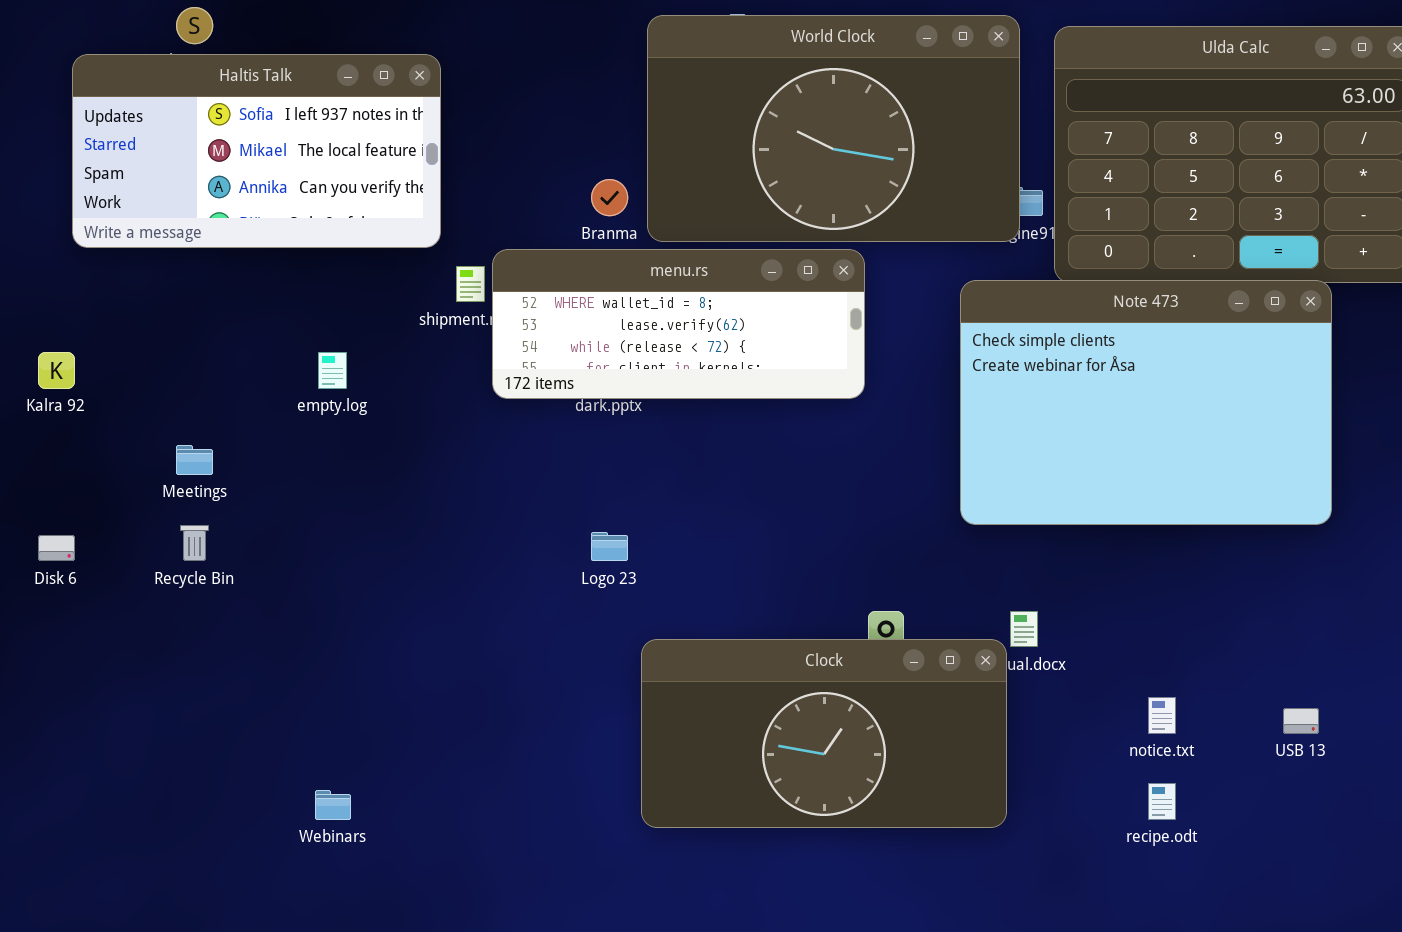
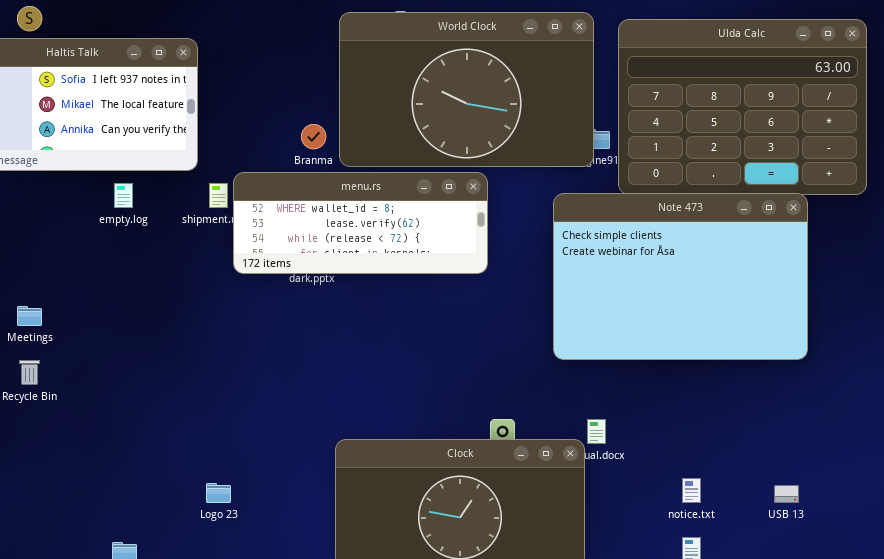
empty.log: [318,352,347,389] -> [114,183,133,208], moved
Logo 23: [591,532,628,561] -> [206,483,231,503], moved

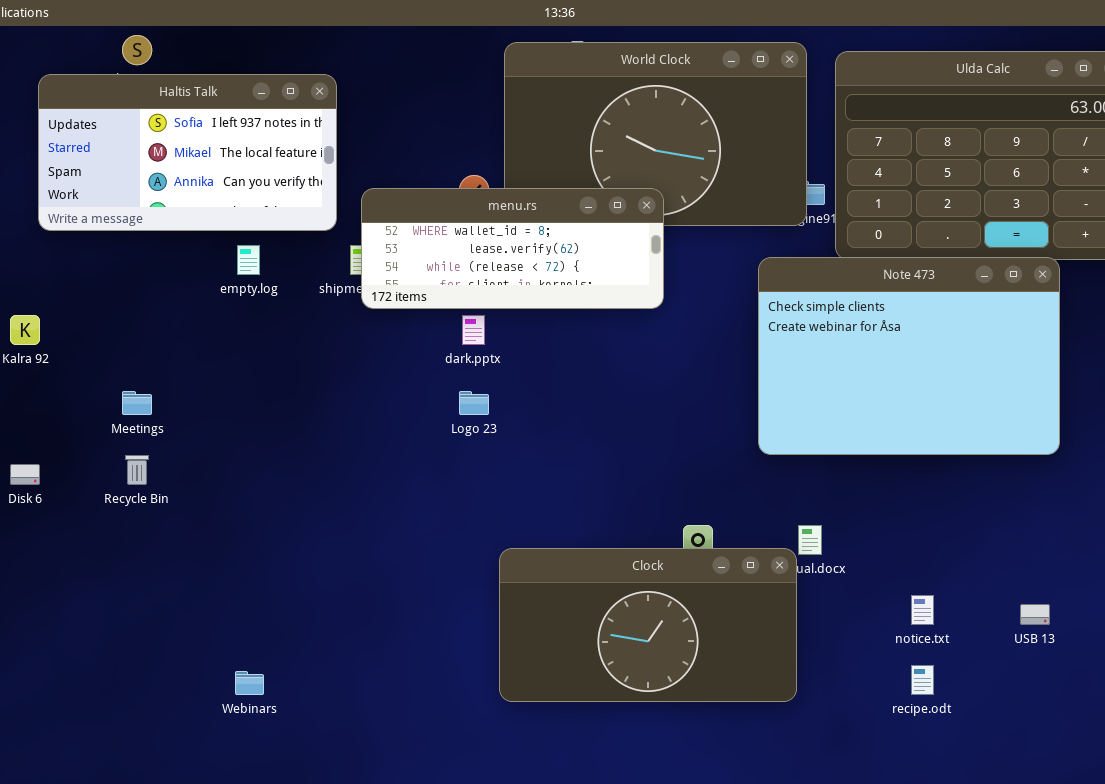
menu.rs: [233,172,488,274] -> [361,188,664,309], moved
Logo 23: [206,483,231,503] -> [459,391,489,415], moved

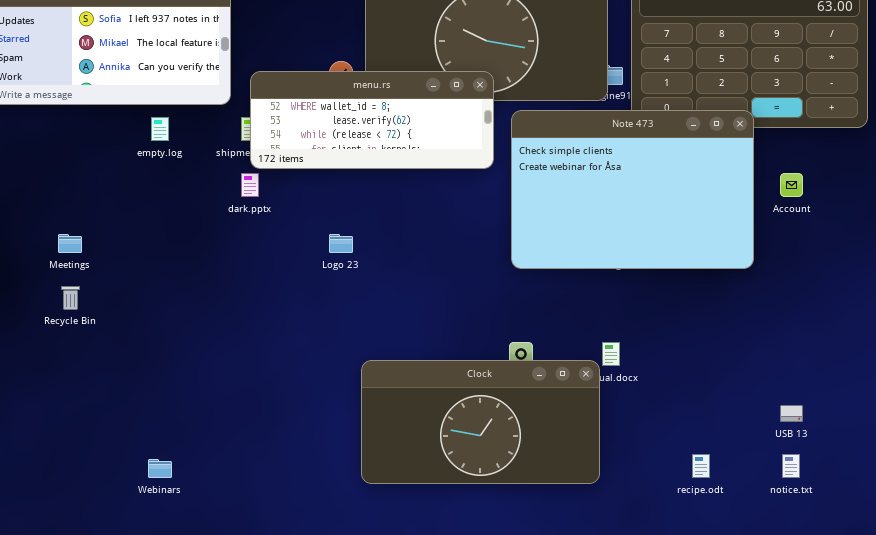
Note 473: [758,257,1060,455] -> [511,110,754,269], moved
dark.pptx: [462,315,485,345] -> [241,173,259,197], moved
notice.txt: [911,595,934,625] -> [782,454,800,478], moved

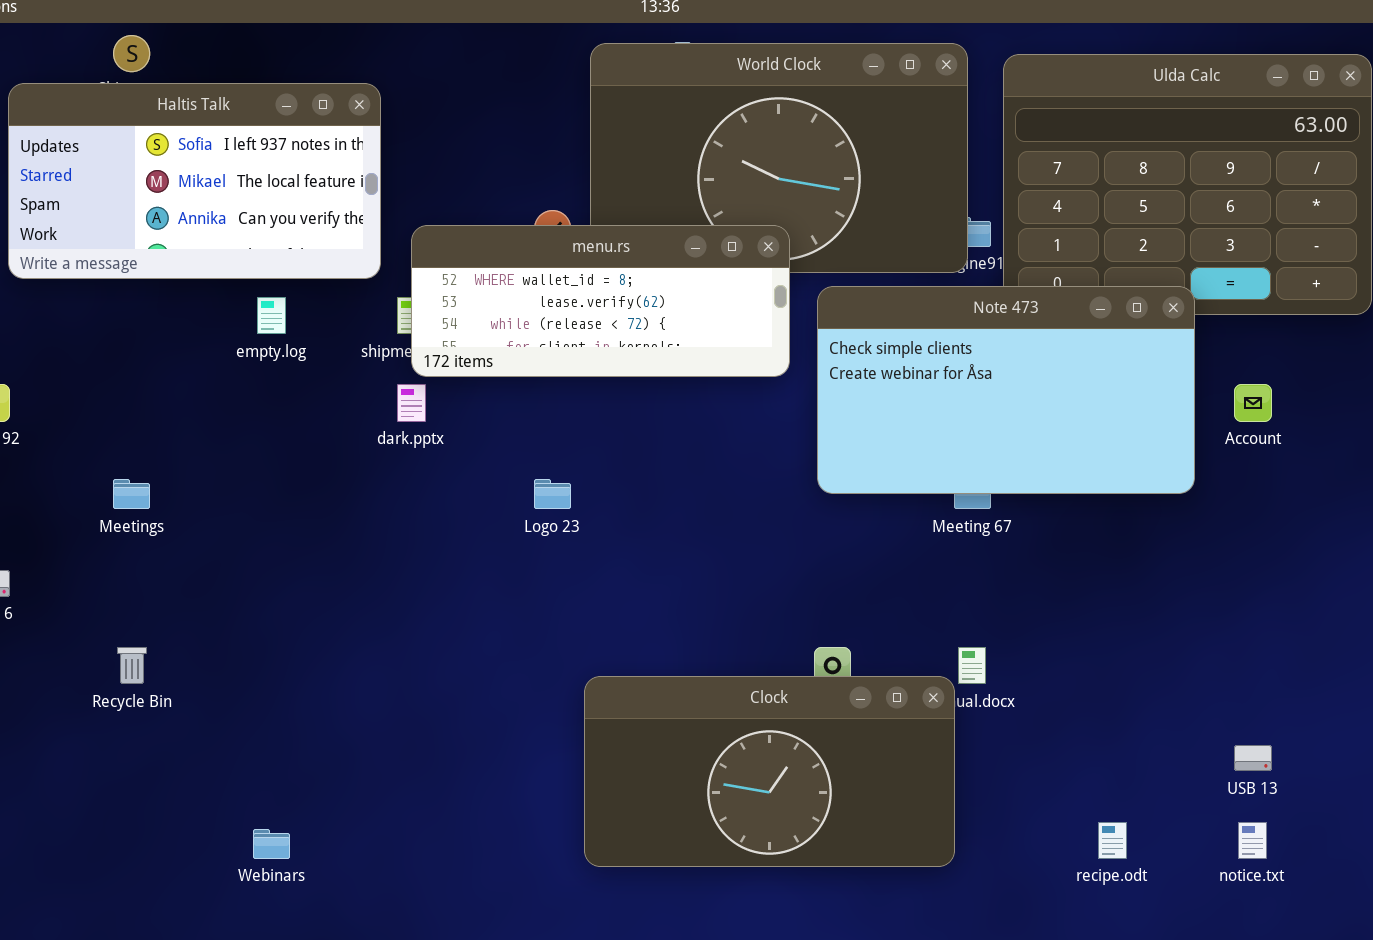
Note 473: [511,110,754,269] -> [817,286,1195,494], resized
Recycle Bin: [61,286,80,310] -> [117,647,147,684], moved

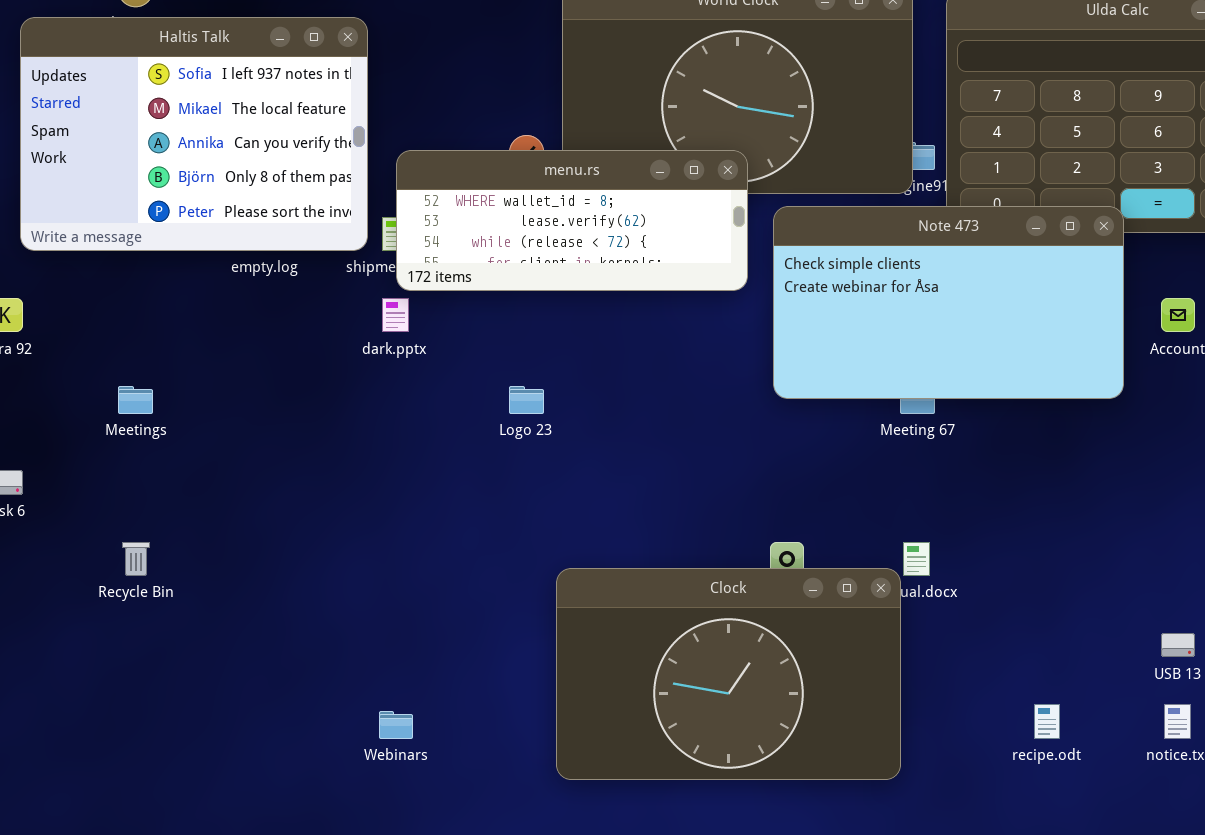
Haltis Talk: [8,83,381,279] -> [20,17,368,251], resized
Clock: [584,676,955,867] -> [556,568,901,780], resized
Webinars: [253,829,290,859] -> [379,711,413,739], moved

